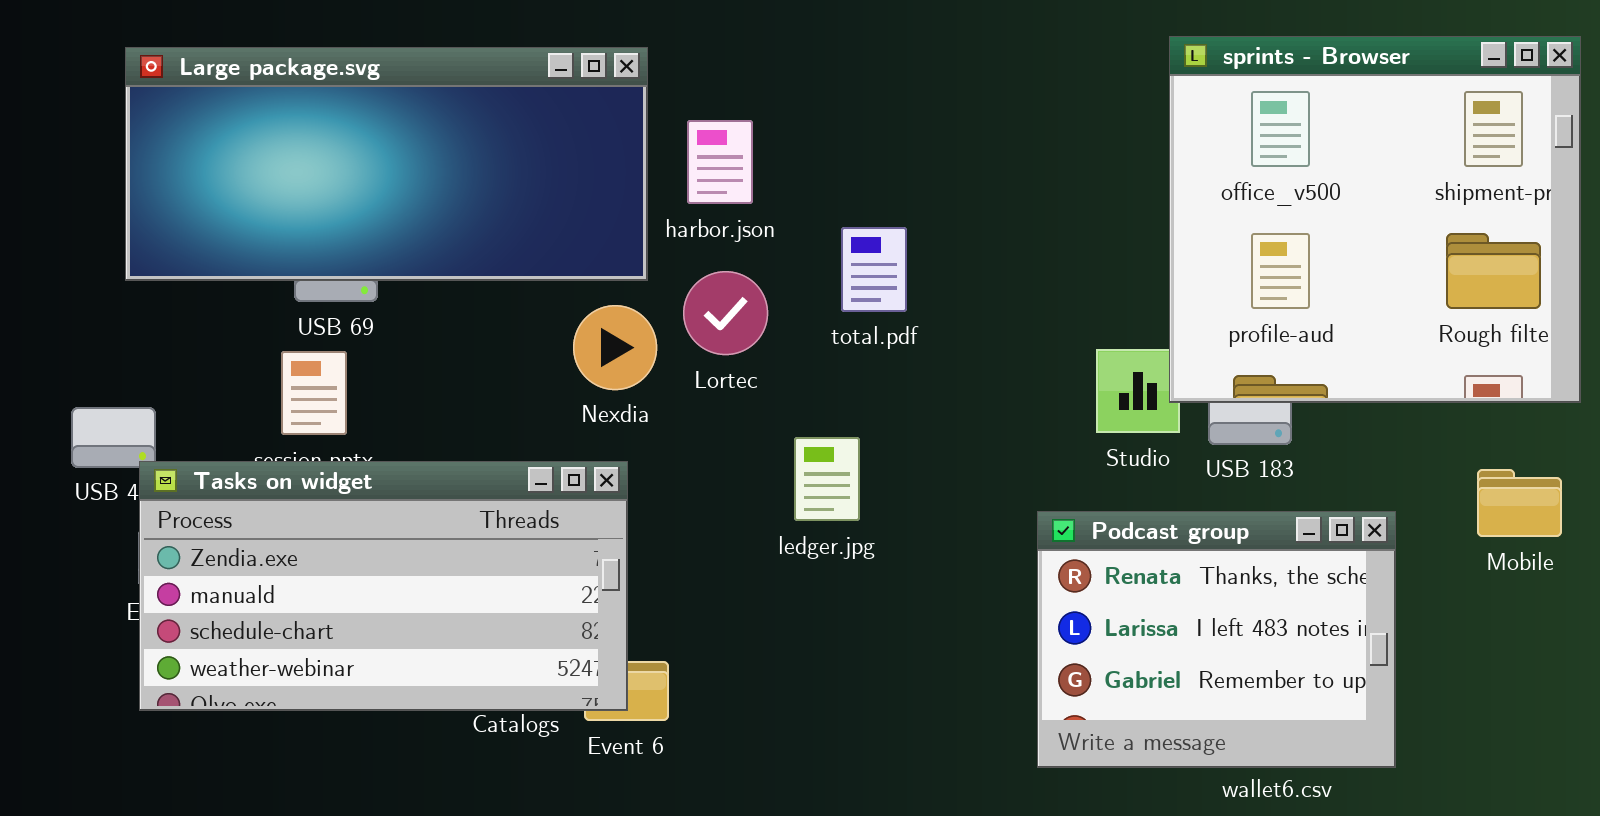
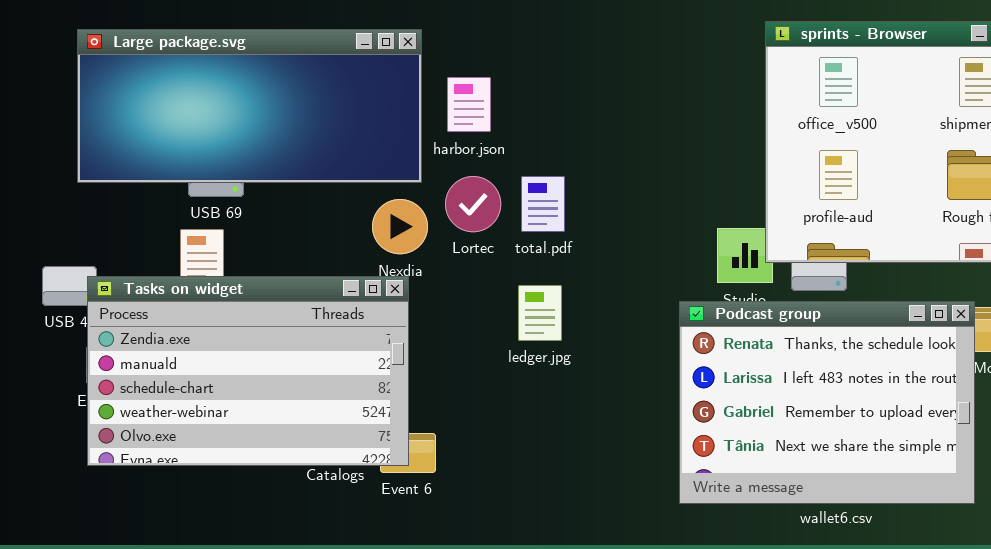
total.pdf: [841,227,907,312] -> [521,176,565,232], moved
Tasks on widget: [139,461,628,711] -> [87,276,409,466], resized
Podcast group: [1037,511,1396,768] -> [679,301,975,504], resized

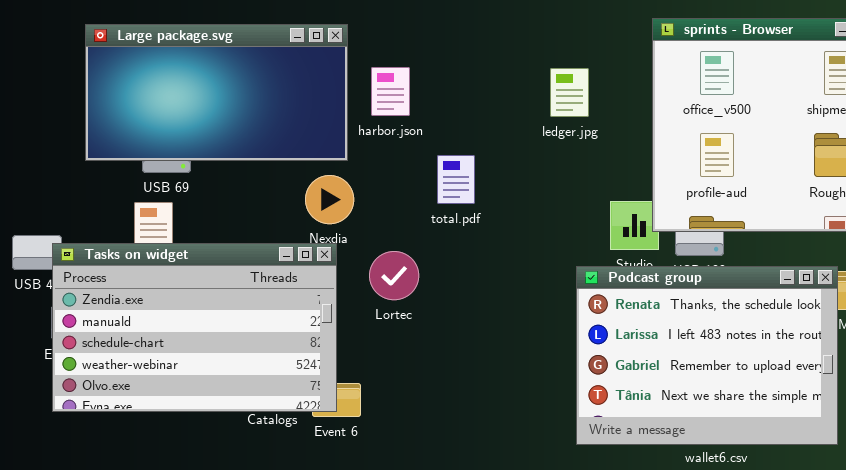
Large package.svg: [77,29,422,183] -> [85,24,348,161], resized
Lortec: [445,176,501,232] -> [369,251,419,300], moved
ledger.jpg: [518,285,562,341] -> [550,68,589,117], moved

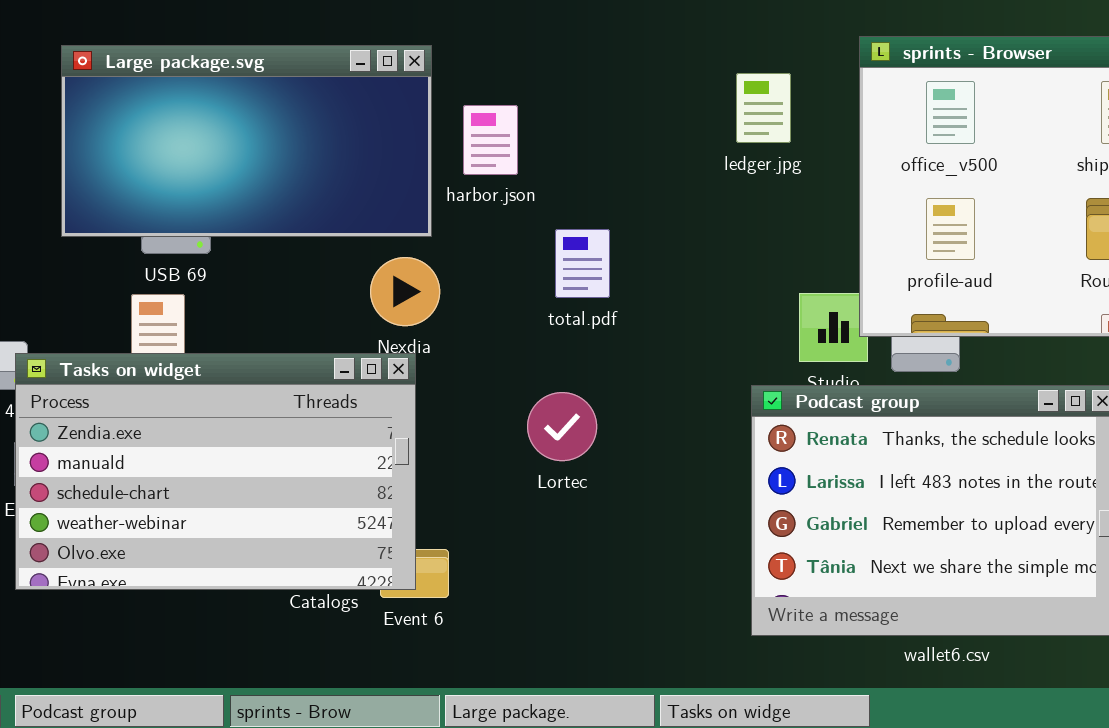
ledger.jpg: [550,68,589,117] -> [736,73,791,143], moved
Lortec: [369,251,419,300] -> [527,392,597,461], moved

